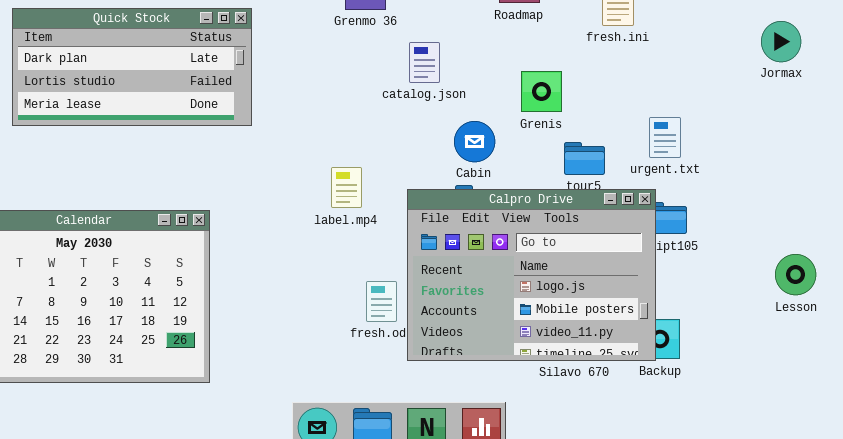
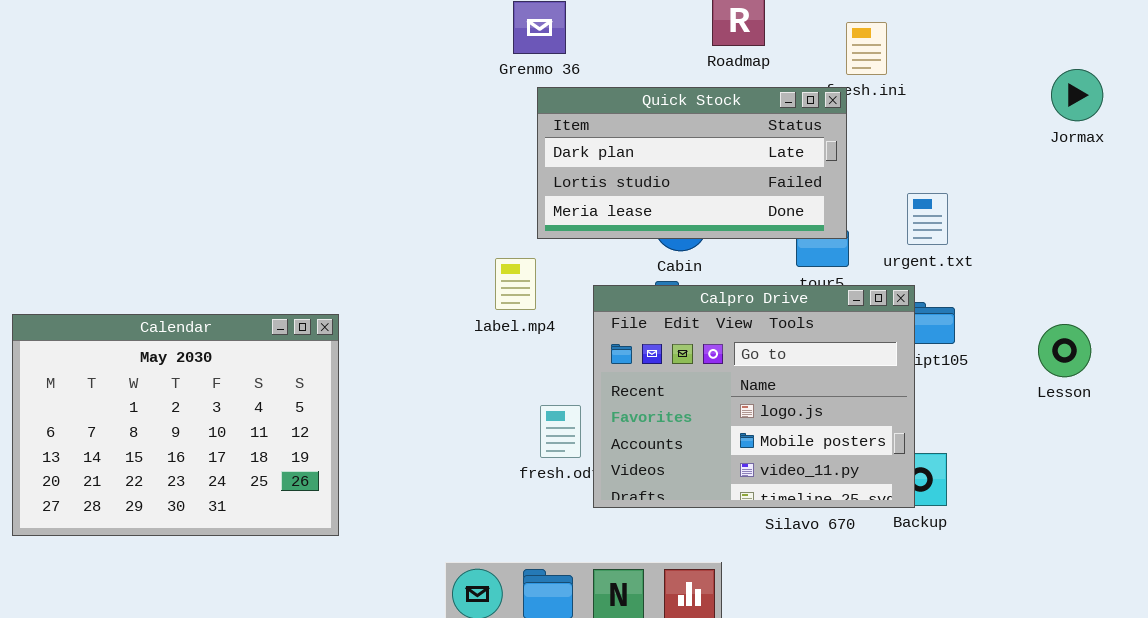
Quick Stock: [12,8,252,126] -> [537,87,847,239], moved
Lesson: [775,254,816,295] -> [1038,324,1091,377], moved

